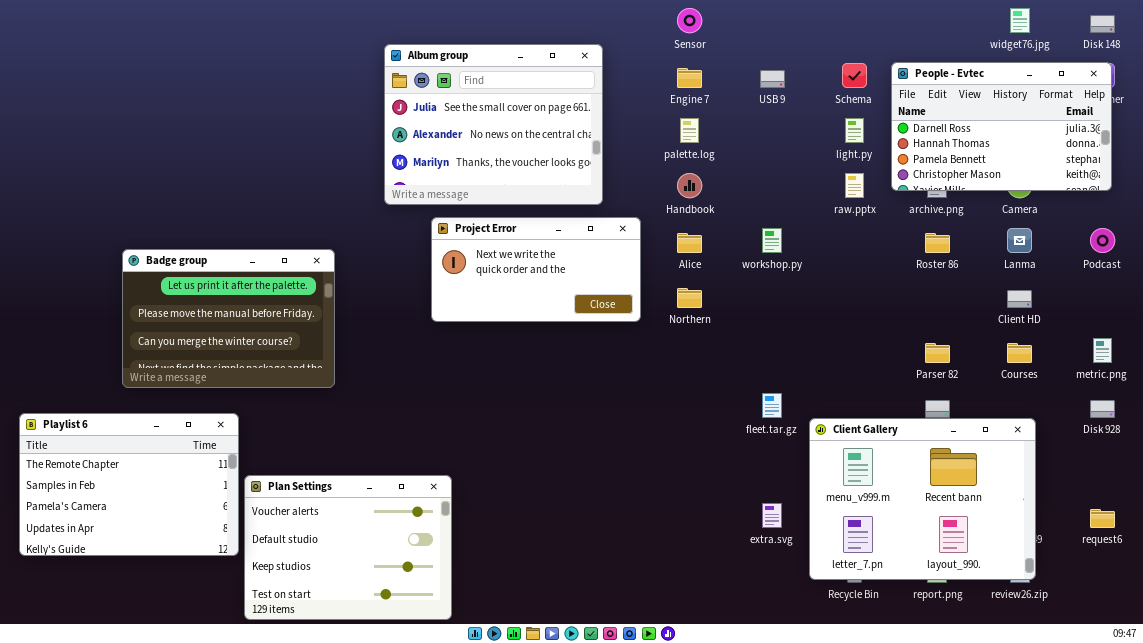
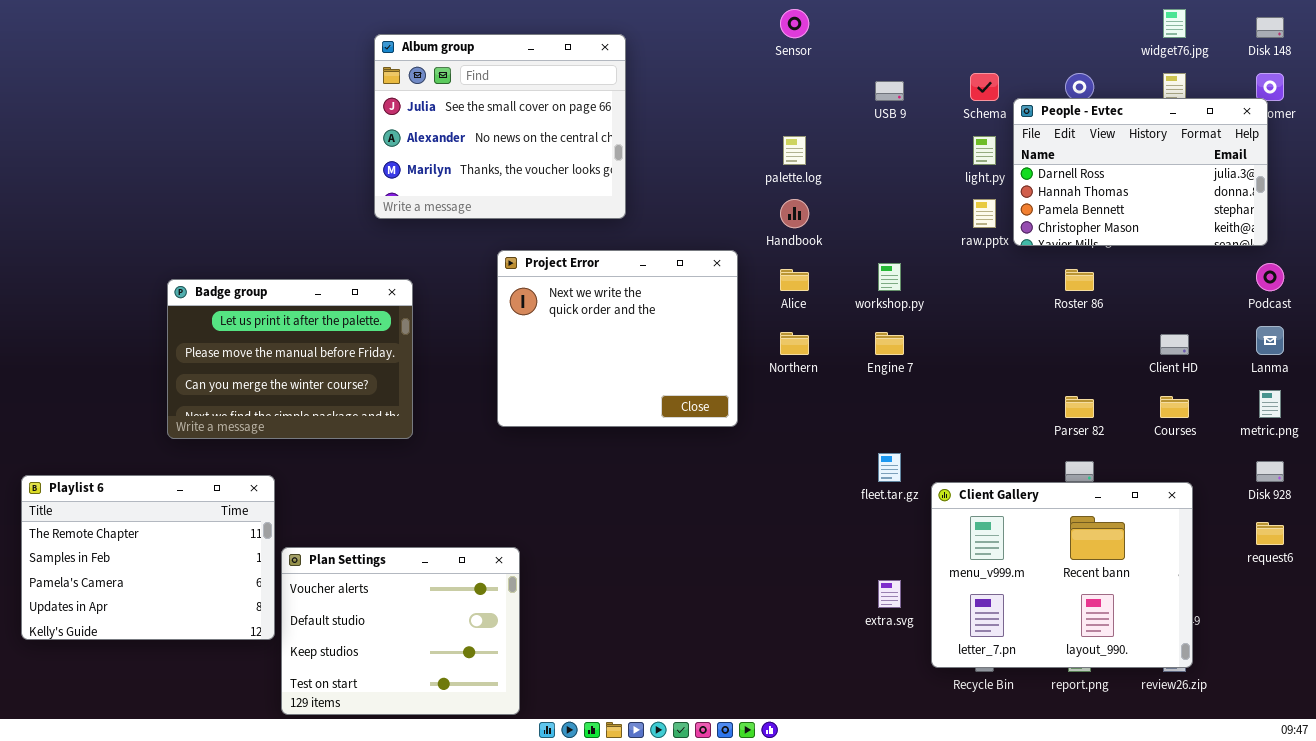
Album group: [384,44,603,205] -> [374,34,626,219], moved
People - Evtec: [891,62,1112,191] -> [1013,98,1268,246], moved
Engine 7: [677,68,702,88] -> [875,332,904,355], moved
Project Error: [431,217,641,322] -> [497,250,738,427], resized
Lanma: [1007,228,1032,253] -> [1256,326,1284,355], moved
Badge group: [122,249,335,388] -> [167,279,413,439], moved
request6: [1090,509,1115,528] -> [1256,522,1284,545], moved

